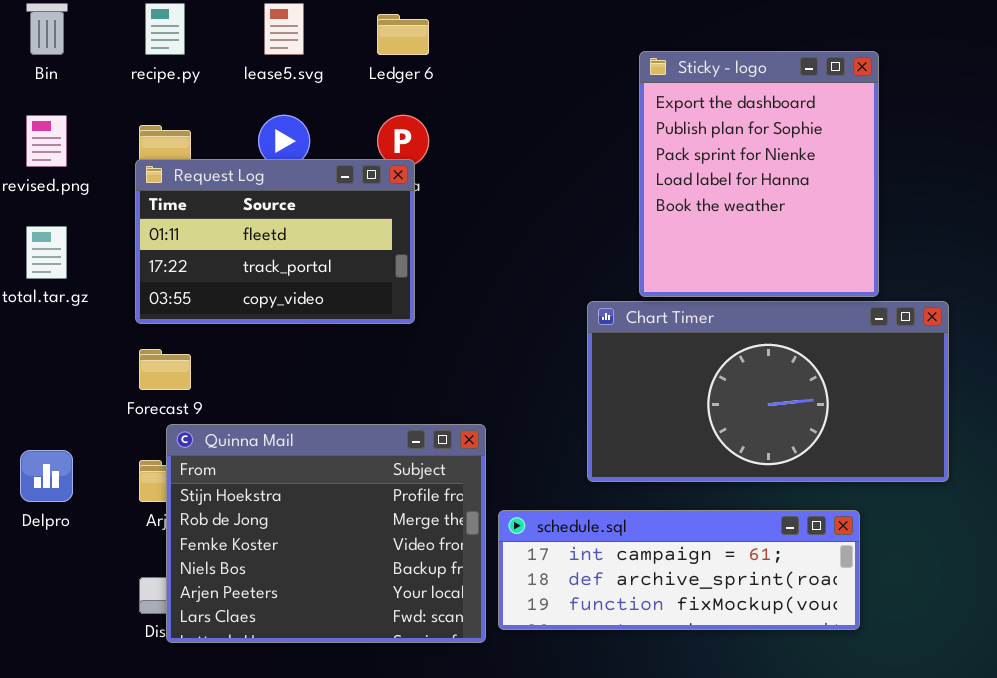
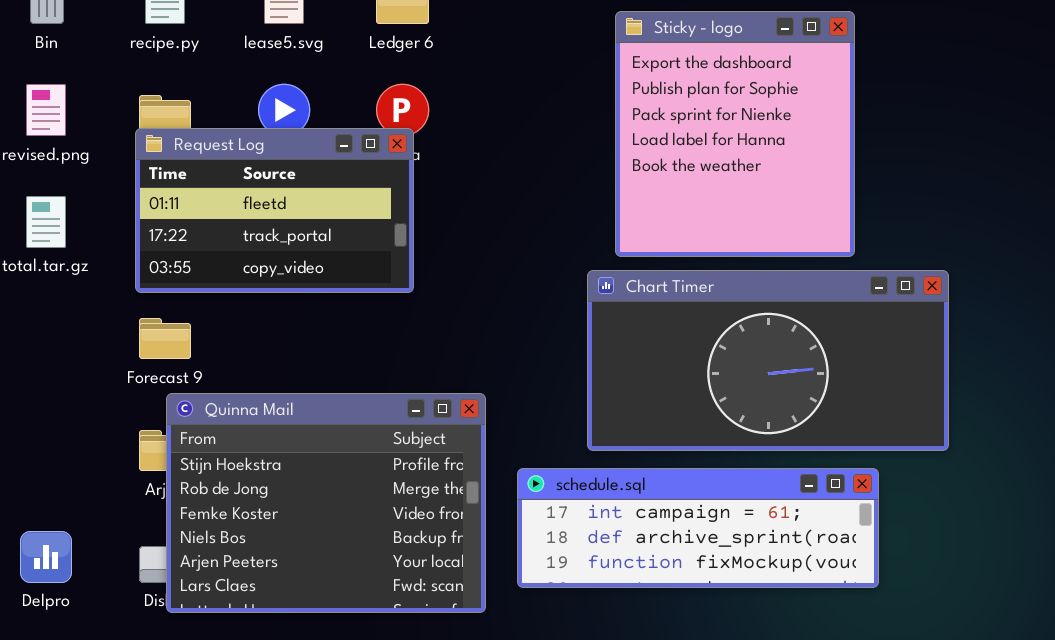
Sticky - logo: [639,51,879,297] -> [615,11,855,257], moved
Delpro: [20,450,73,502] -> [20,531,72,583], moved
schedule.sql: [498,510,860,630] -> [517,468,879,588], moved

